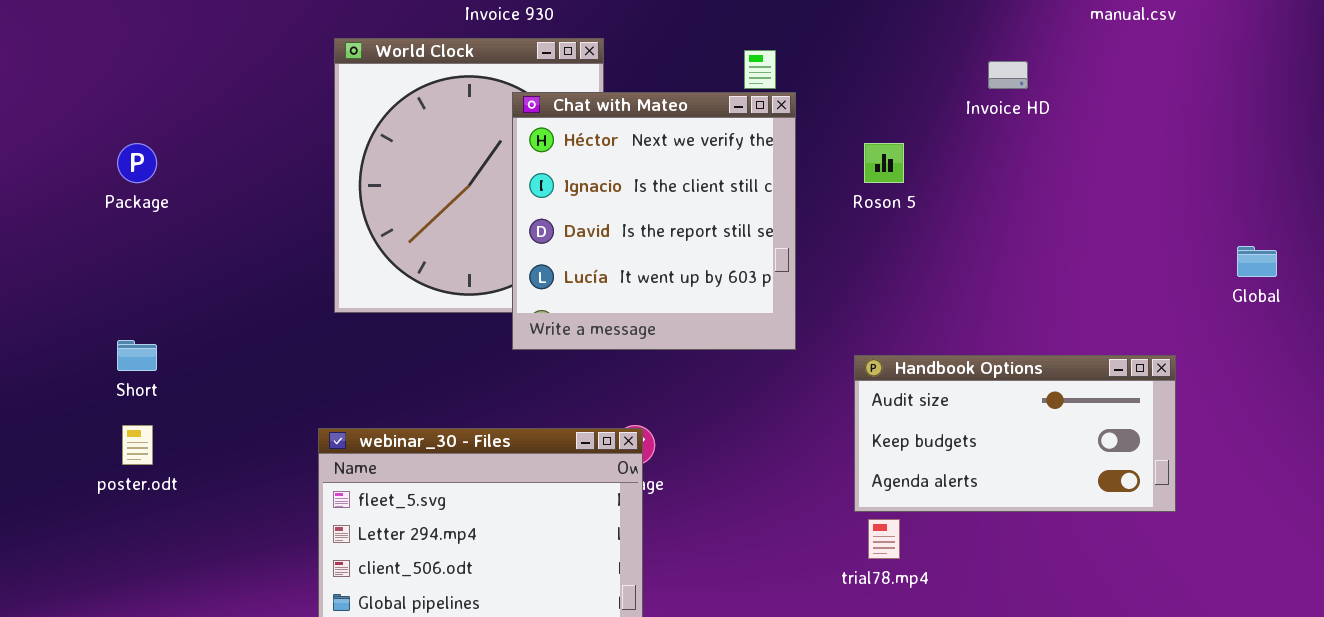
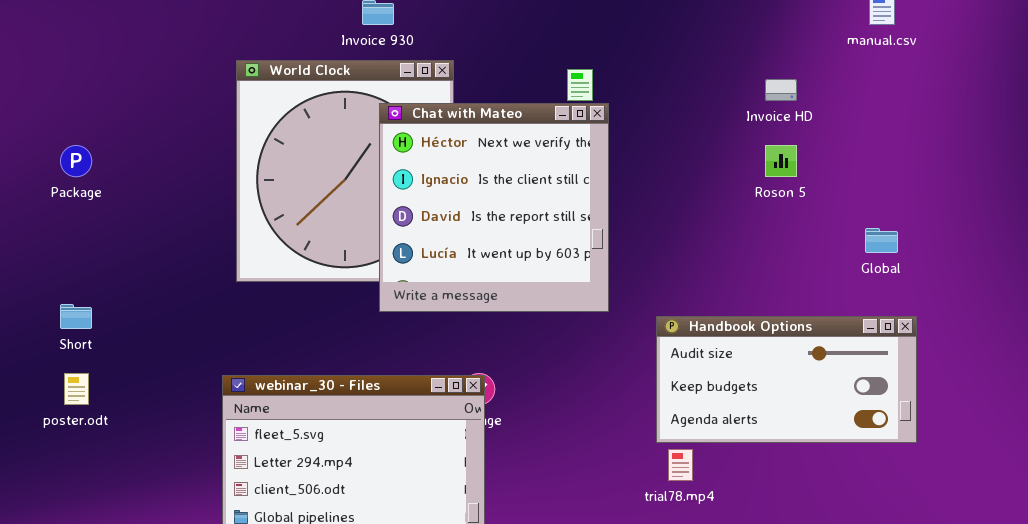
Roson 5: [864,143,904,183] -> [765,145,797,177], moved
Global: [1237,246,1277,277] -> [865,228,898,253], moved

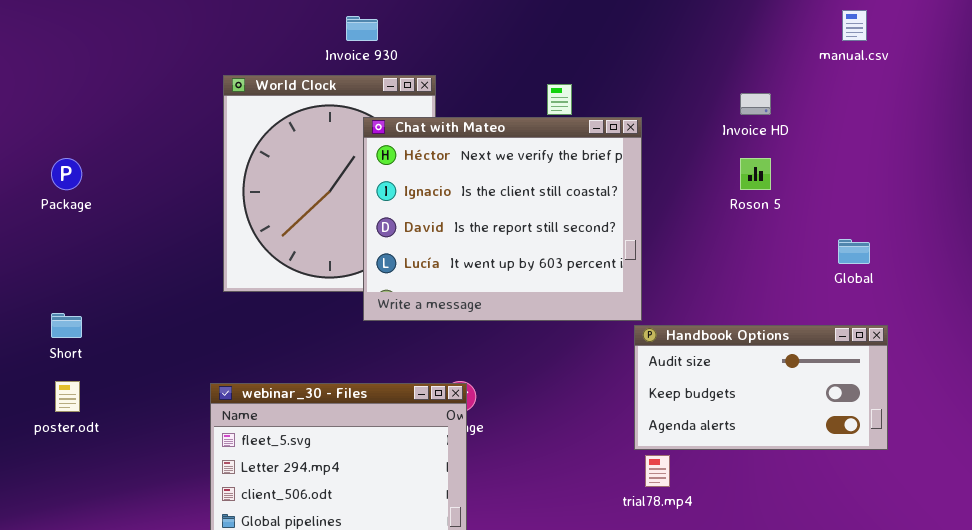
Chat with Mateo: [379,103,609,312] -> [363,117,642,321], resized

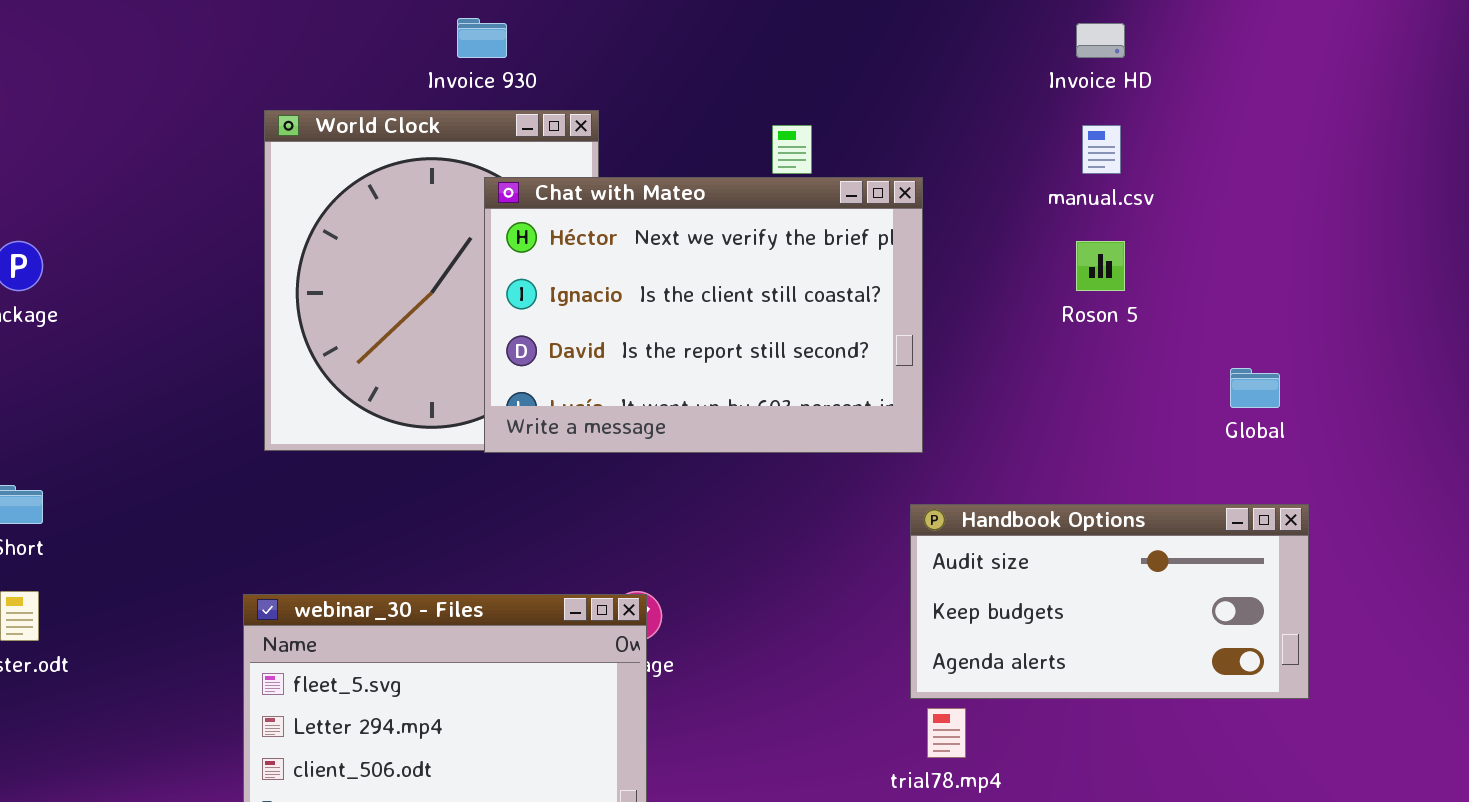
manual.csv: [842,10,867,41] -> [1082,125,1121,174], moved
Invoice HD: [740,93,771,115] -> [1076,23,1125,58], moved
Chat with Mateo: [363,117,642,321] -> [484,177,923,453], resized

